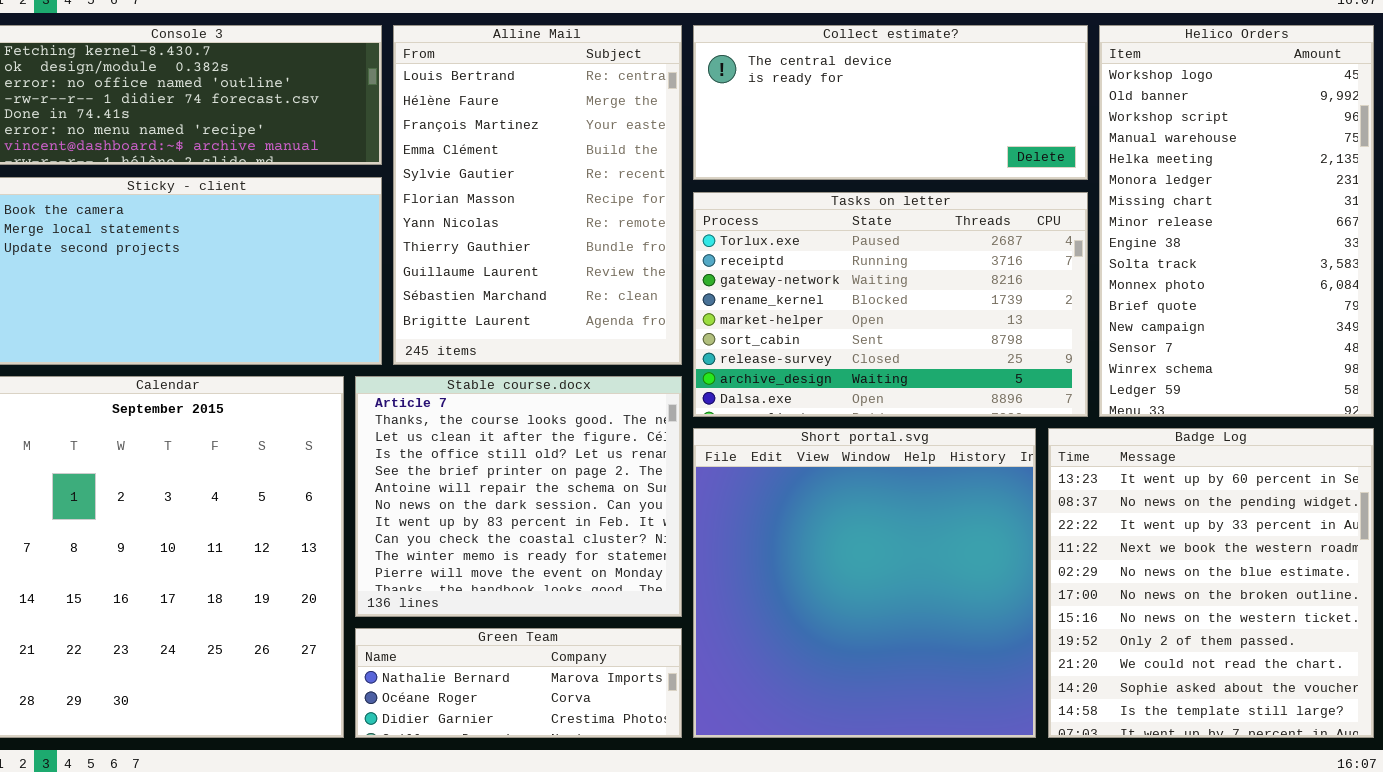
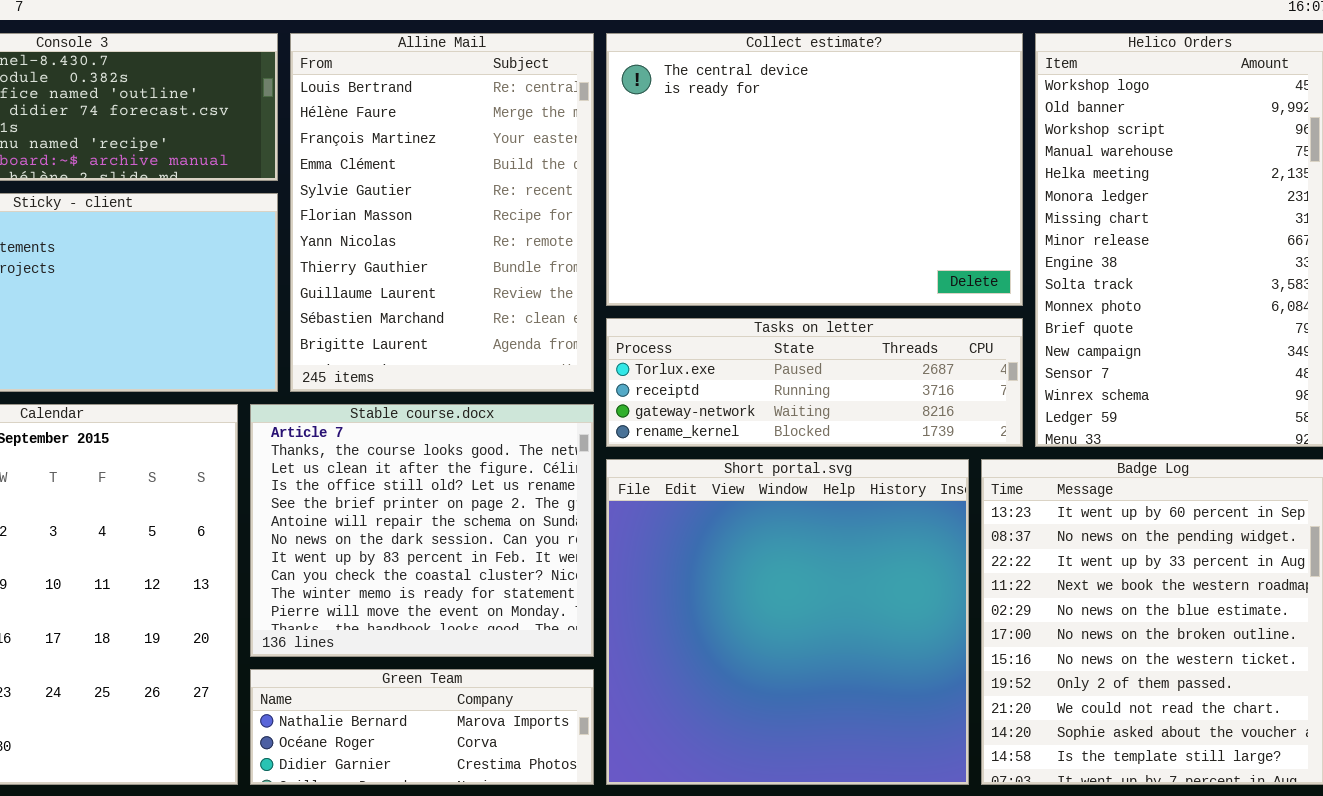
Collect estimate?: [693,25,1088,180] -> [606,33,1023,306], resized
Tasks on letter: [693,192,1088,417] -> [606,318,1023,447], resized

